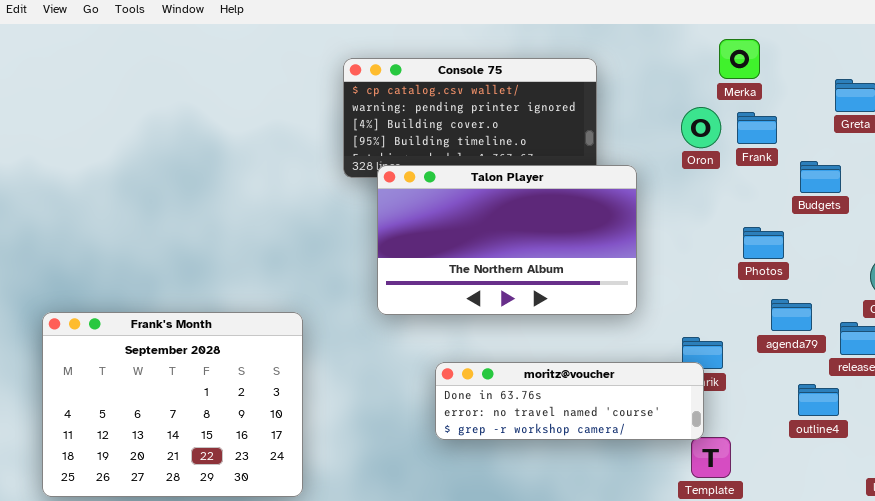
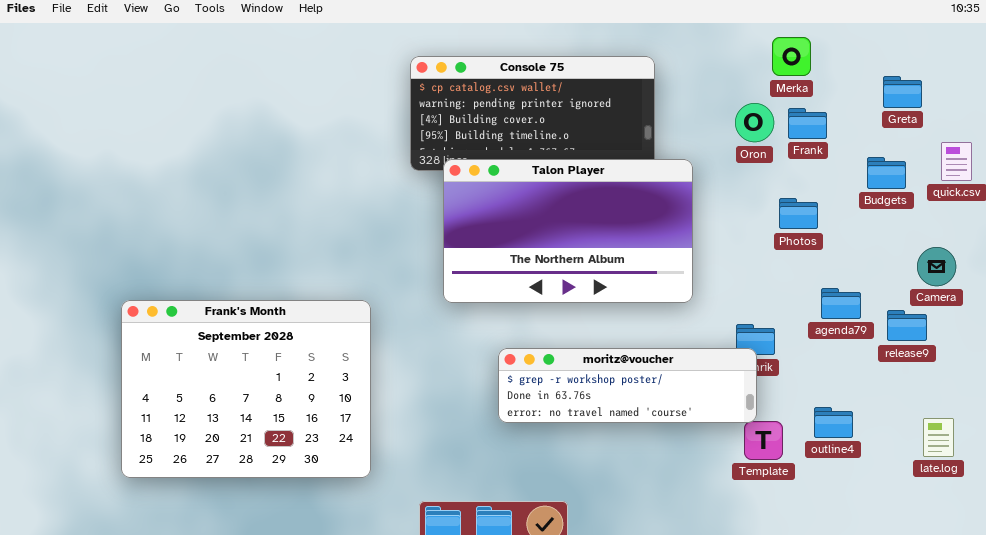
Budgets: [800,161,841,193] -> [867,157,906,189], moved
Photos: [743,227,784,259] -> [779,198,818,229], moved
moritz@voucher: [435,362,704,440] -> [498,348,757,423], scrolled up 1 row
outline4: [798,384,839,416] -> [814,407,853,438], moved

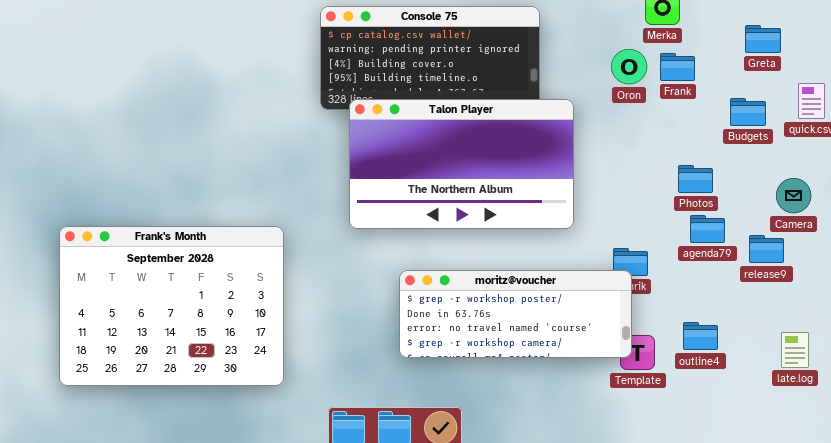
Photos: [779,198,818,229] -> [678,165,713,193], moved
moritz@voucher: [498,348,757,423] -> [399,270,632,358], resized

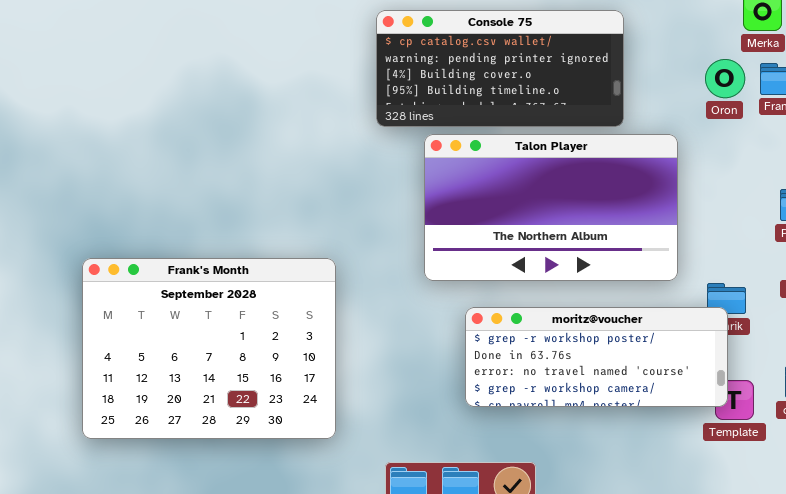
Talon Player: [349,99,574,229] -> [424,134,678,281], moved

